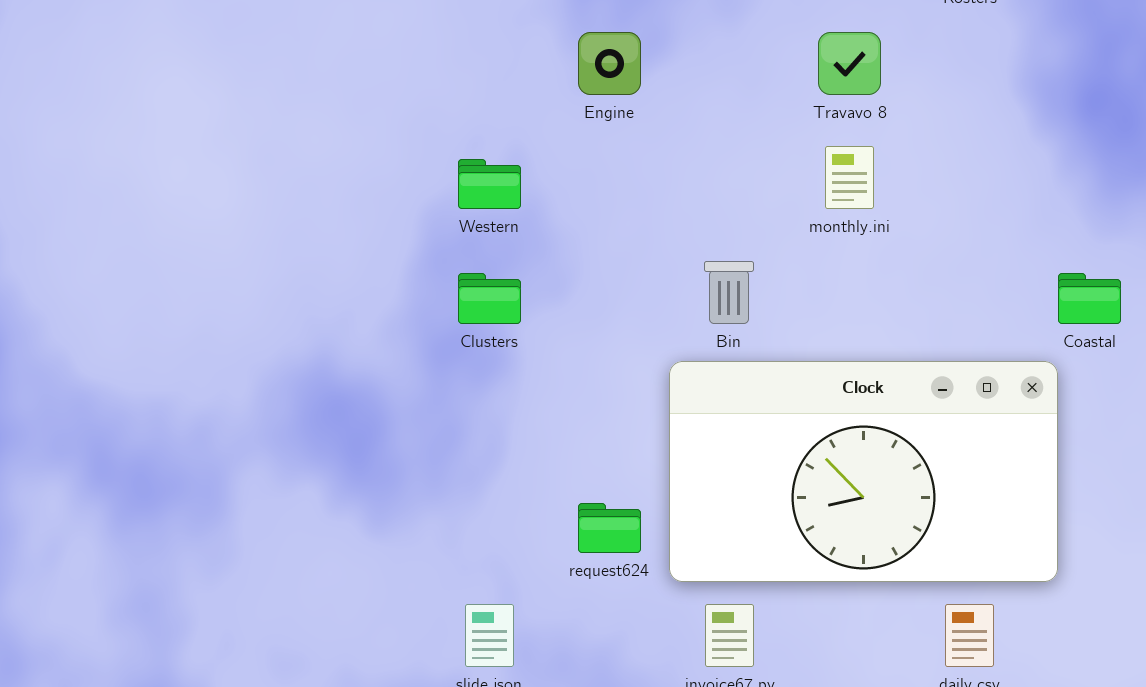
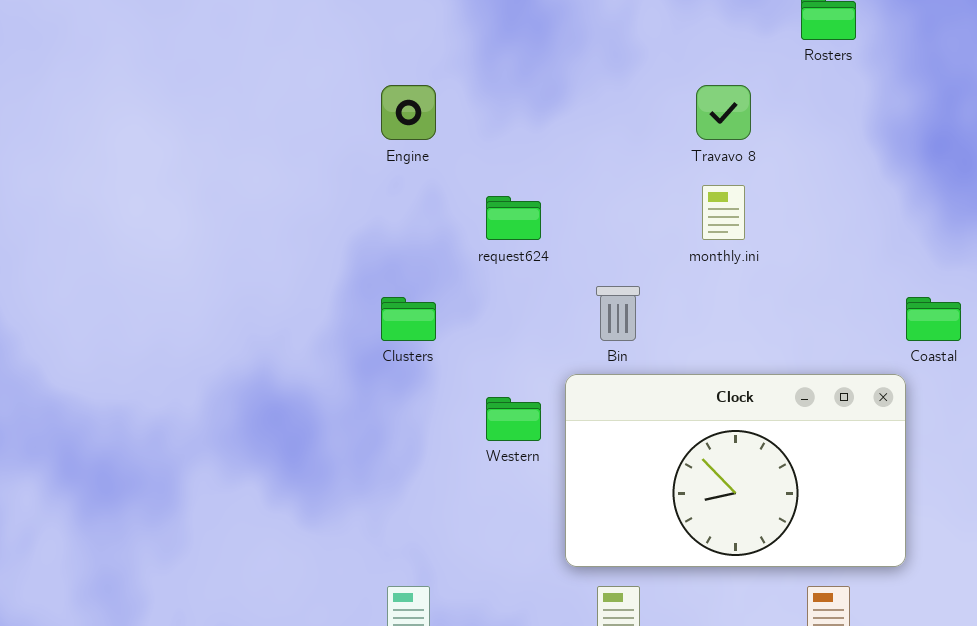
Engine: [578,32,641,95] -> [381,85,436,140], moved
Western: [458,159,521,209] -> [486,397,541,441], moved
request624: [578,503,641,553] -> [486,196,541,240], moved

